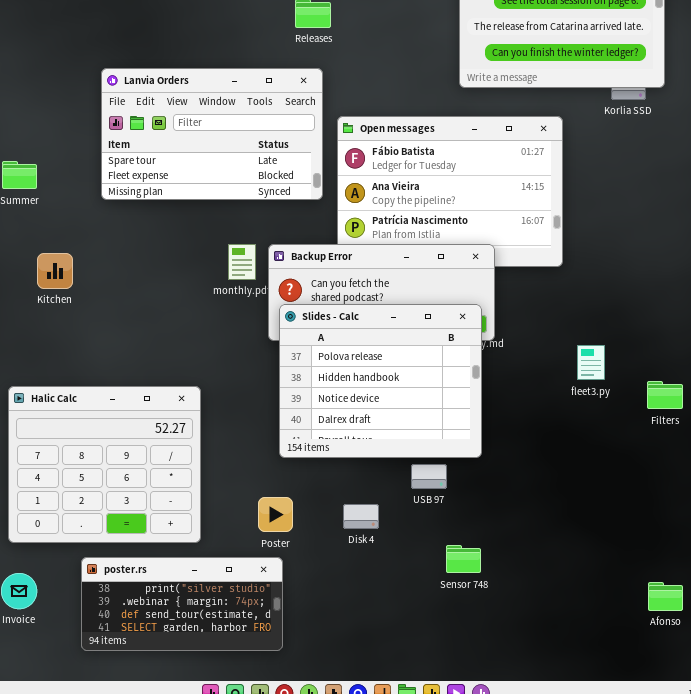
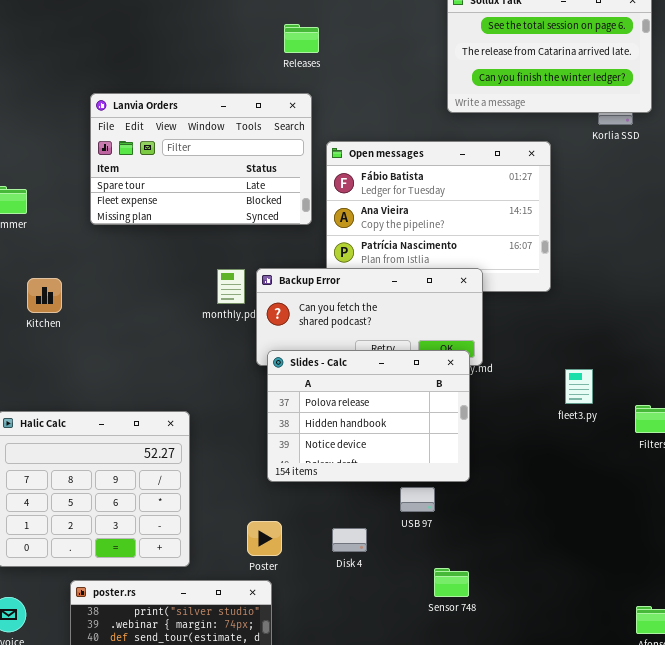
Slides - Calc: [279,304,482,458] -> [267,350,470,482], resized

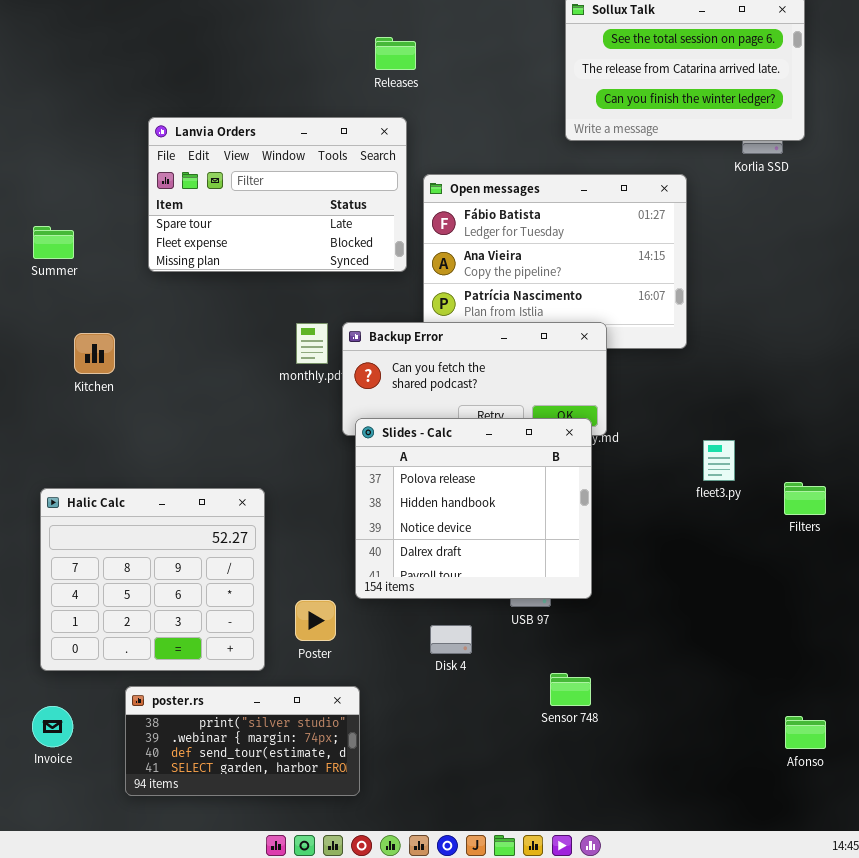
Slides - Calc: [267,350,470,482] -> [355,418,592,599], resized
Poster: [247,521,282,556] -> [295,600,336,641], moved

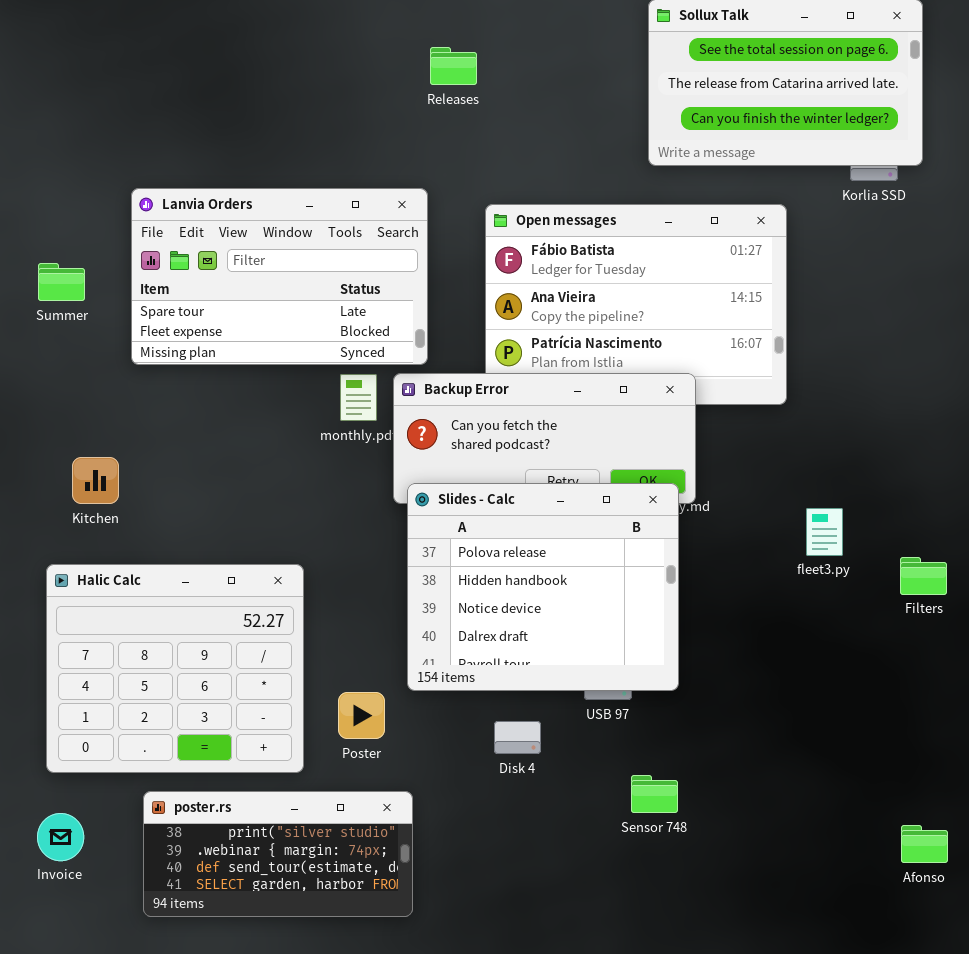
Lanvia Orders: [148,117,407,272] -> [131,188,428,365], moved
Kitchen: [74,333,115,374] -> [72,457,119,504], moved

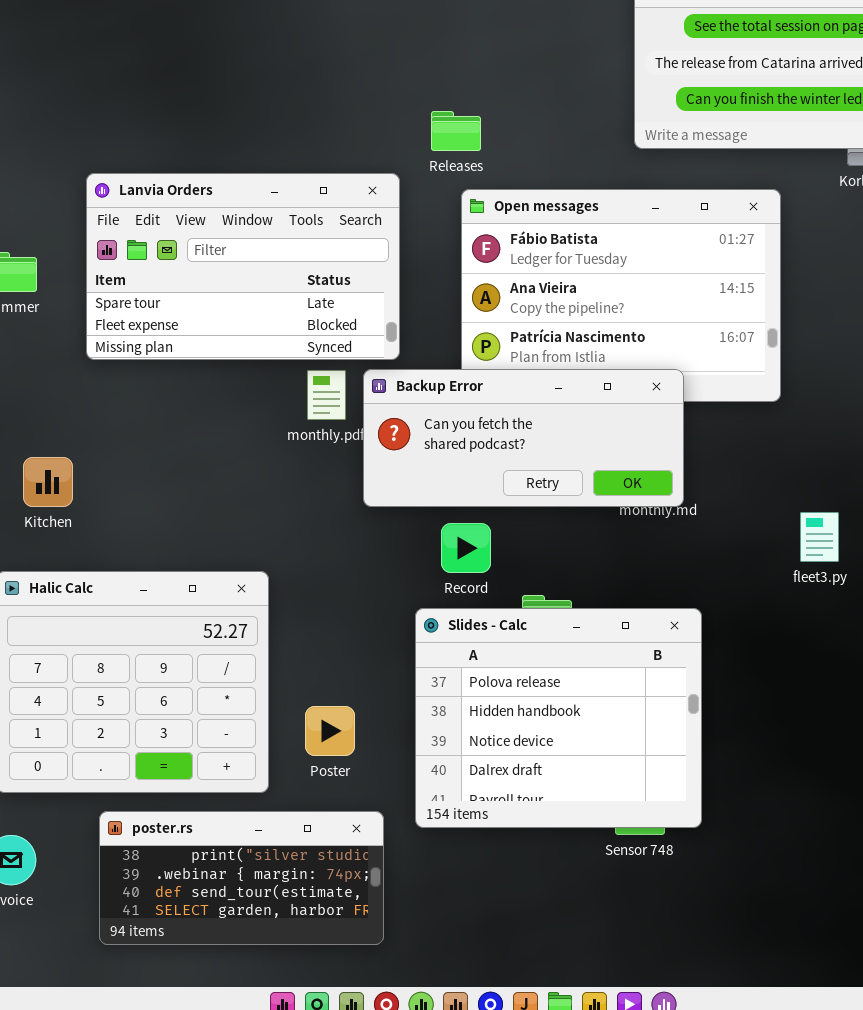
Releases: [430,47,477,85] -> [431,111,481,151], moved
Slides - Calc: [407,483,679,691] -> [415,608,702,828], moved

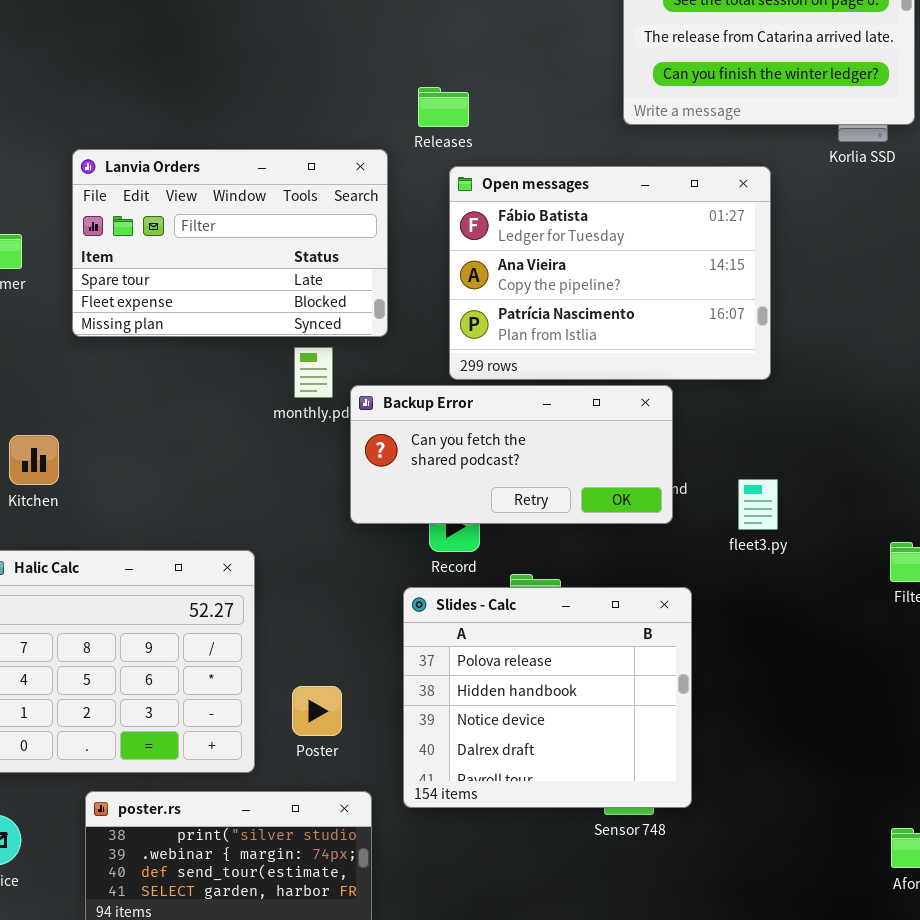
Backup Error: [363,369,684,507] -> [350,385,673,524], moved
fleet3.py: [800,512,839,562] -> [738,479,778,530], moved

